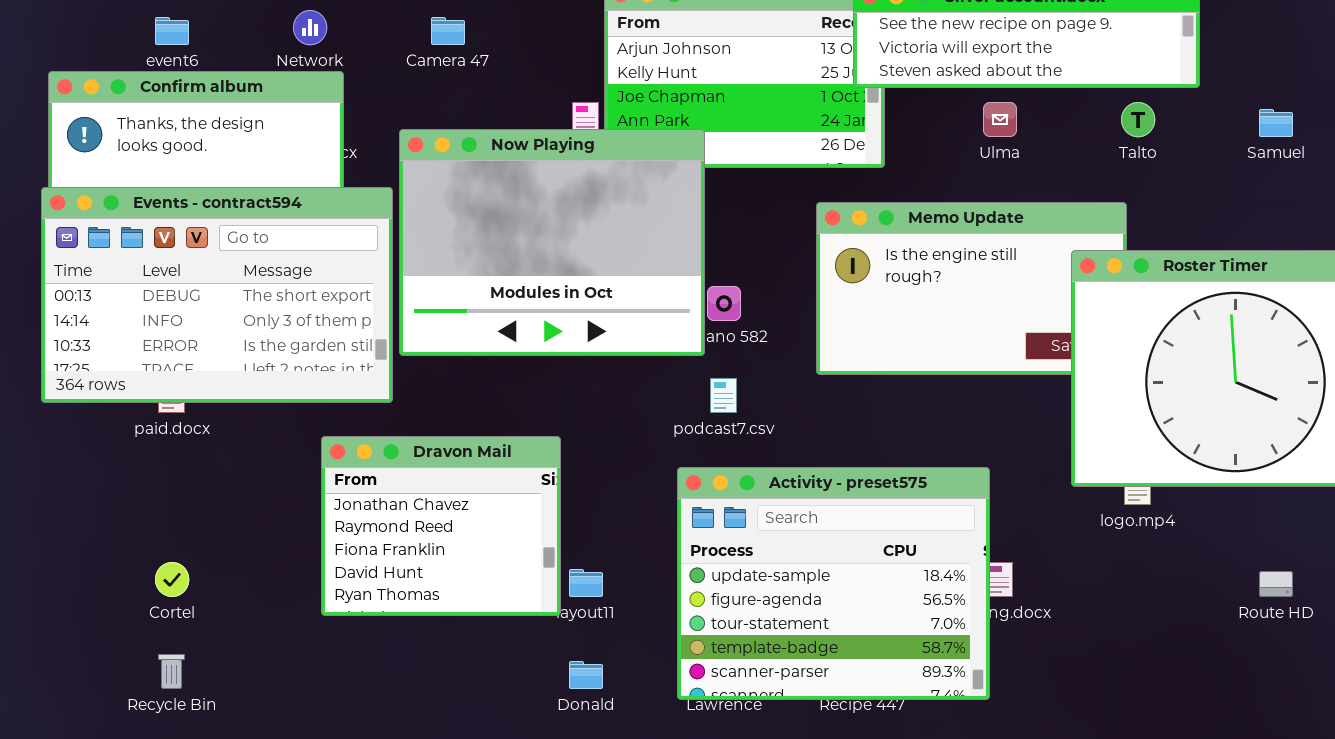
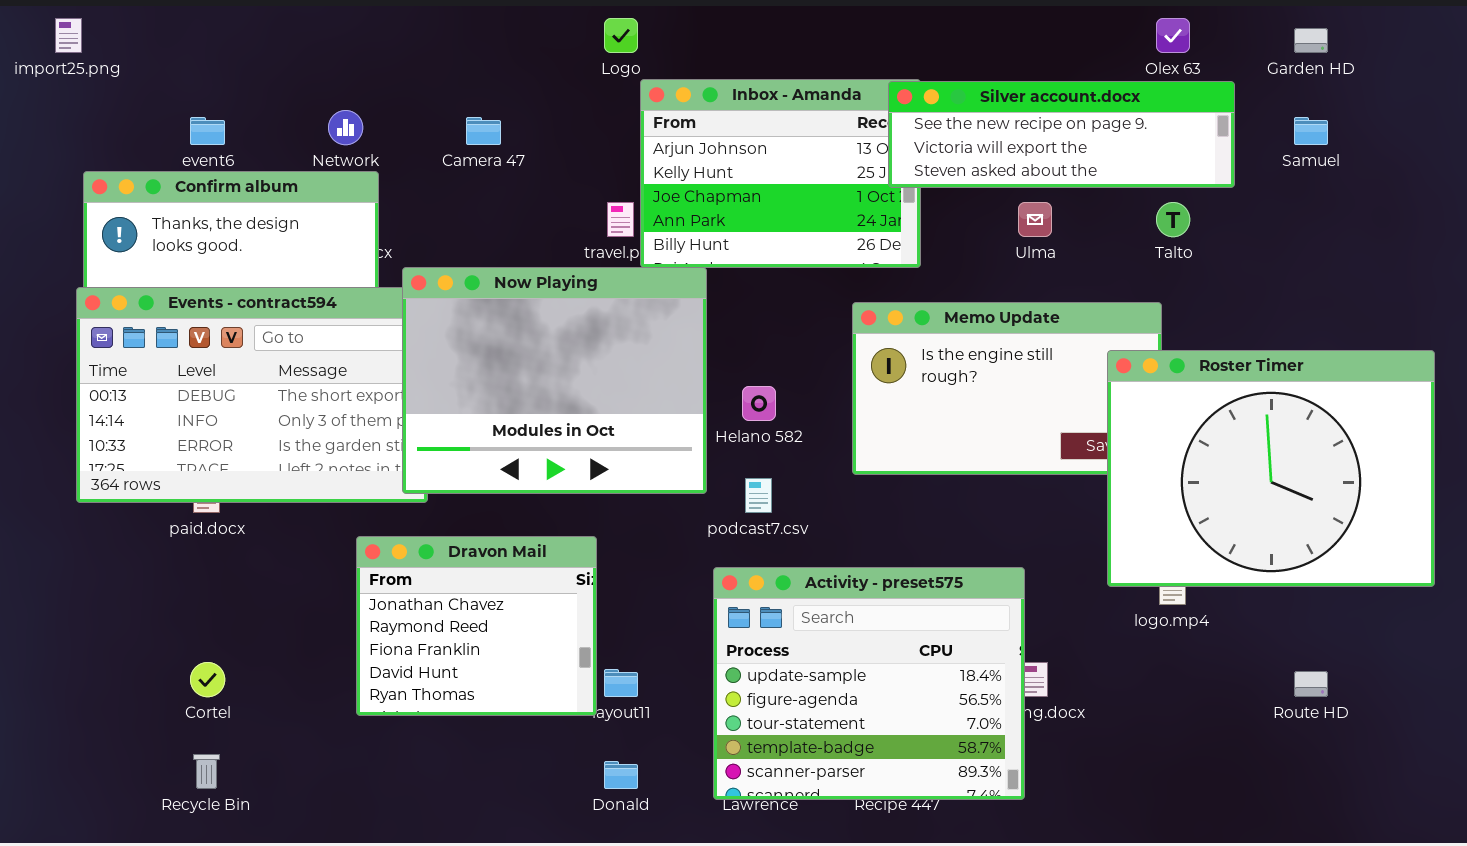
Samuel: [1259,109,1293,137] -> [1294,117,1328,145], moved
Now Playing: [399,129,705,356] -> [402,267,707,494], moved

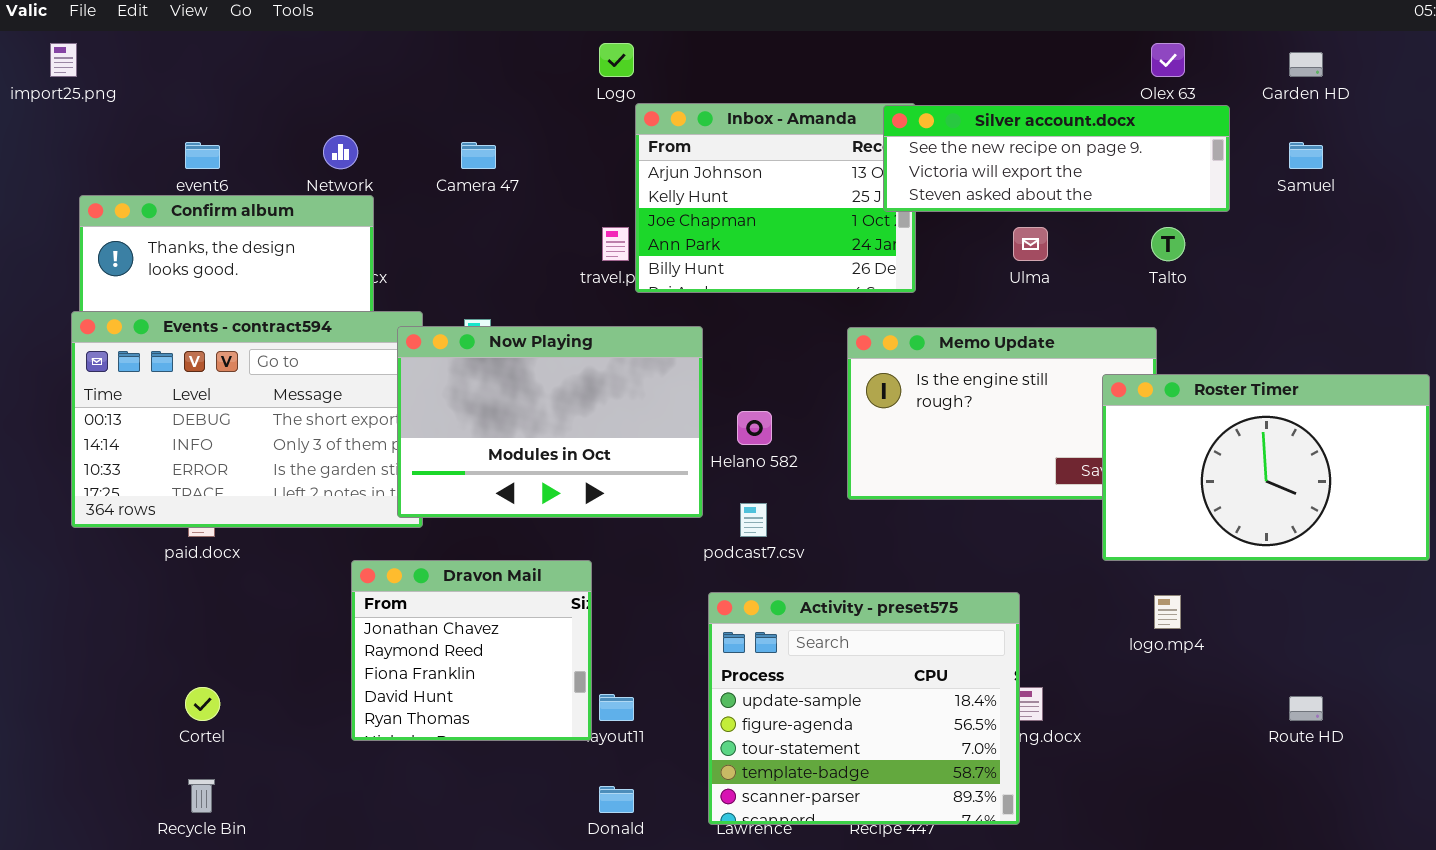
Now Playing: [402,267,707,494] -> [397,326,703,518], resized
Roster Timer: [1107,350,1435,587] -> [1102,374,1430,561], resized

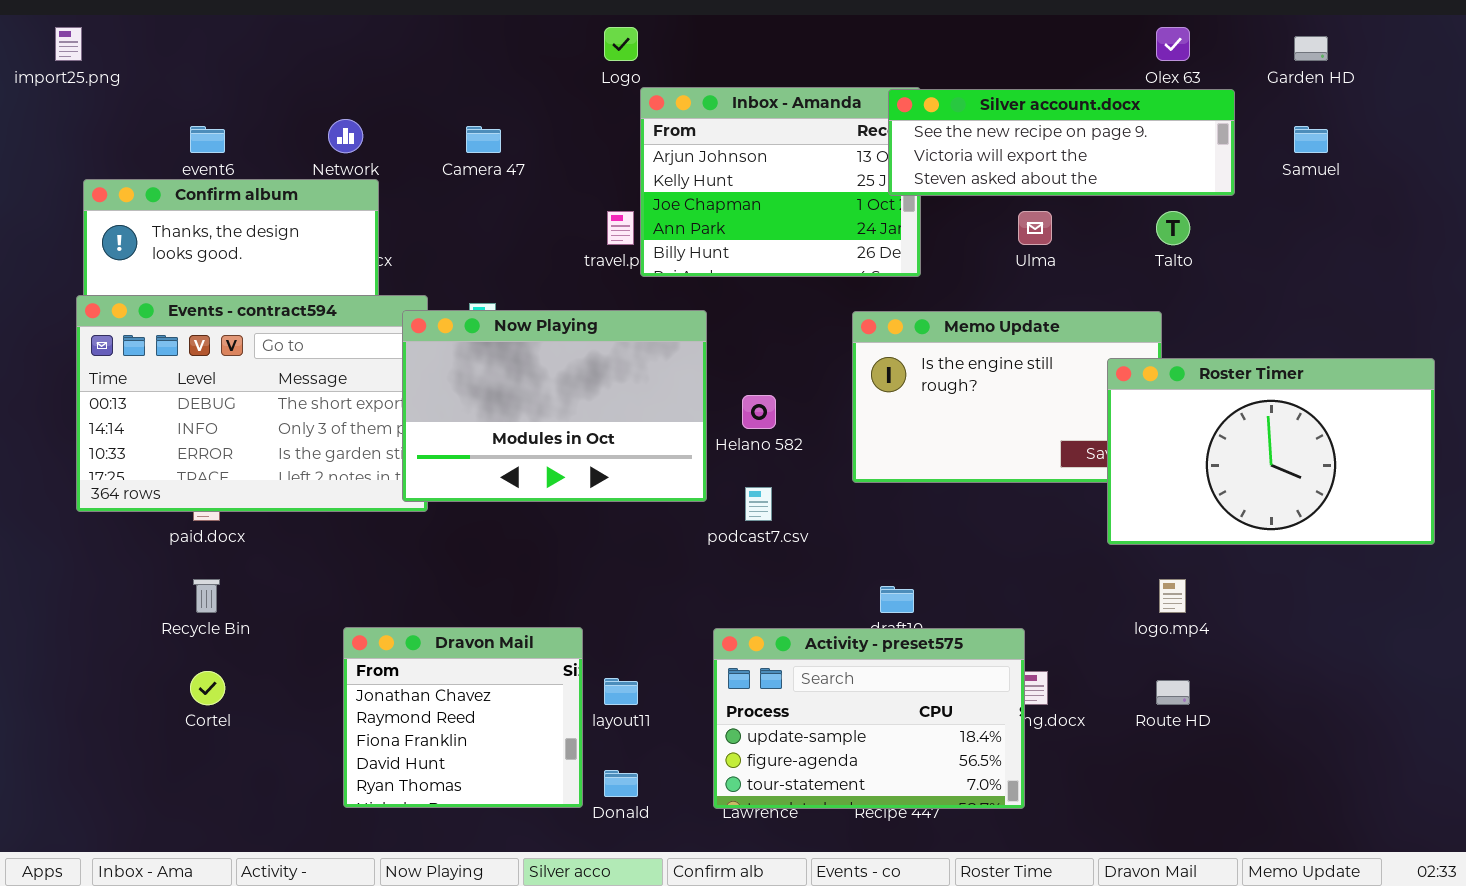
Dravon Mail: [351,560,592,741] -> [343,627,583,808], moved
Activity - preset575: [708,592,1020,825] -> [713,628,1025,809], resized
Route HD: [1289,696,1323,721] -> [1156,680,1190,705], moved
Recycle Bin: [188,779,215,813] -> [193,579,220,613], moved

